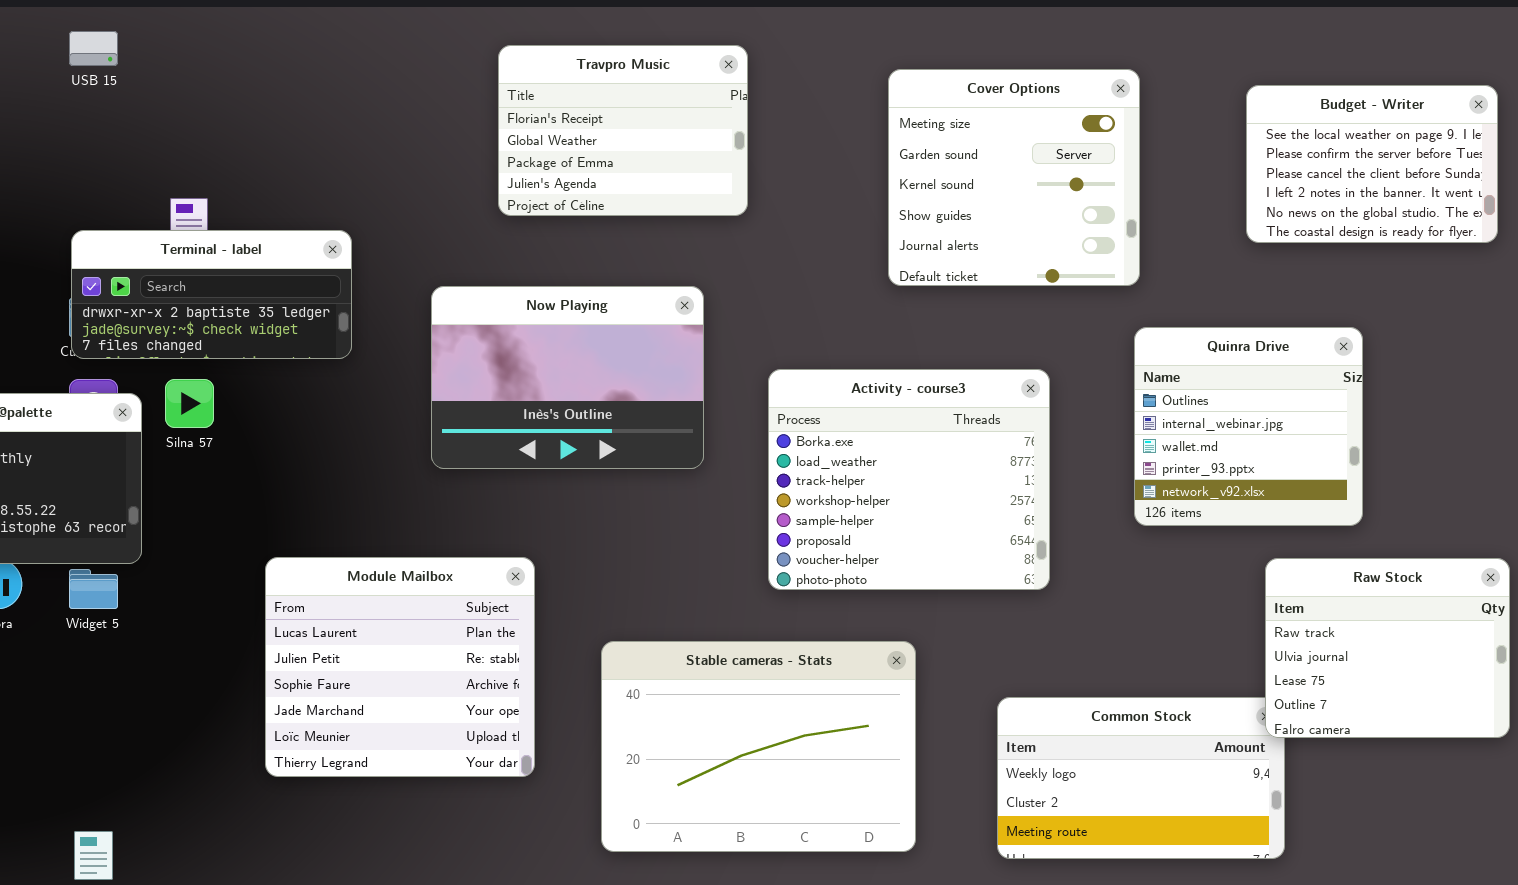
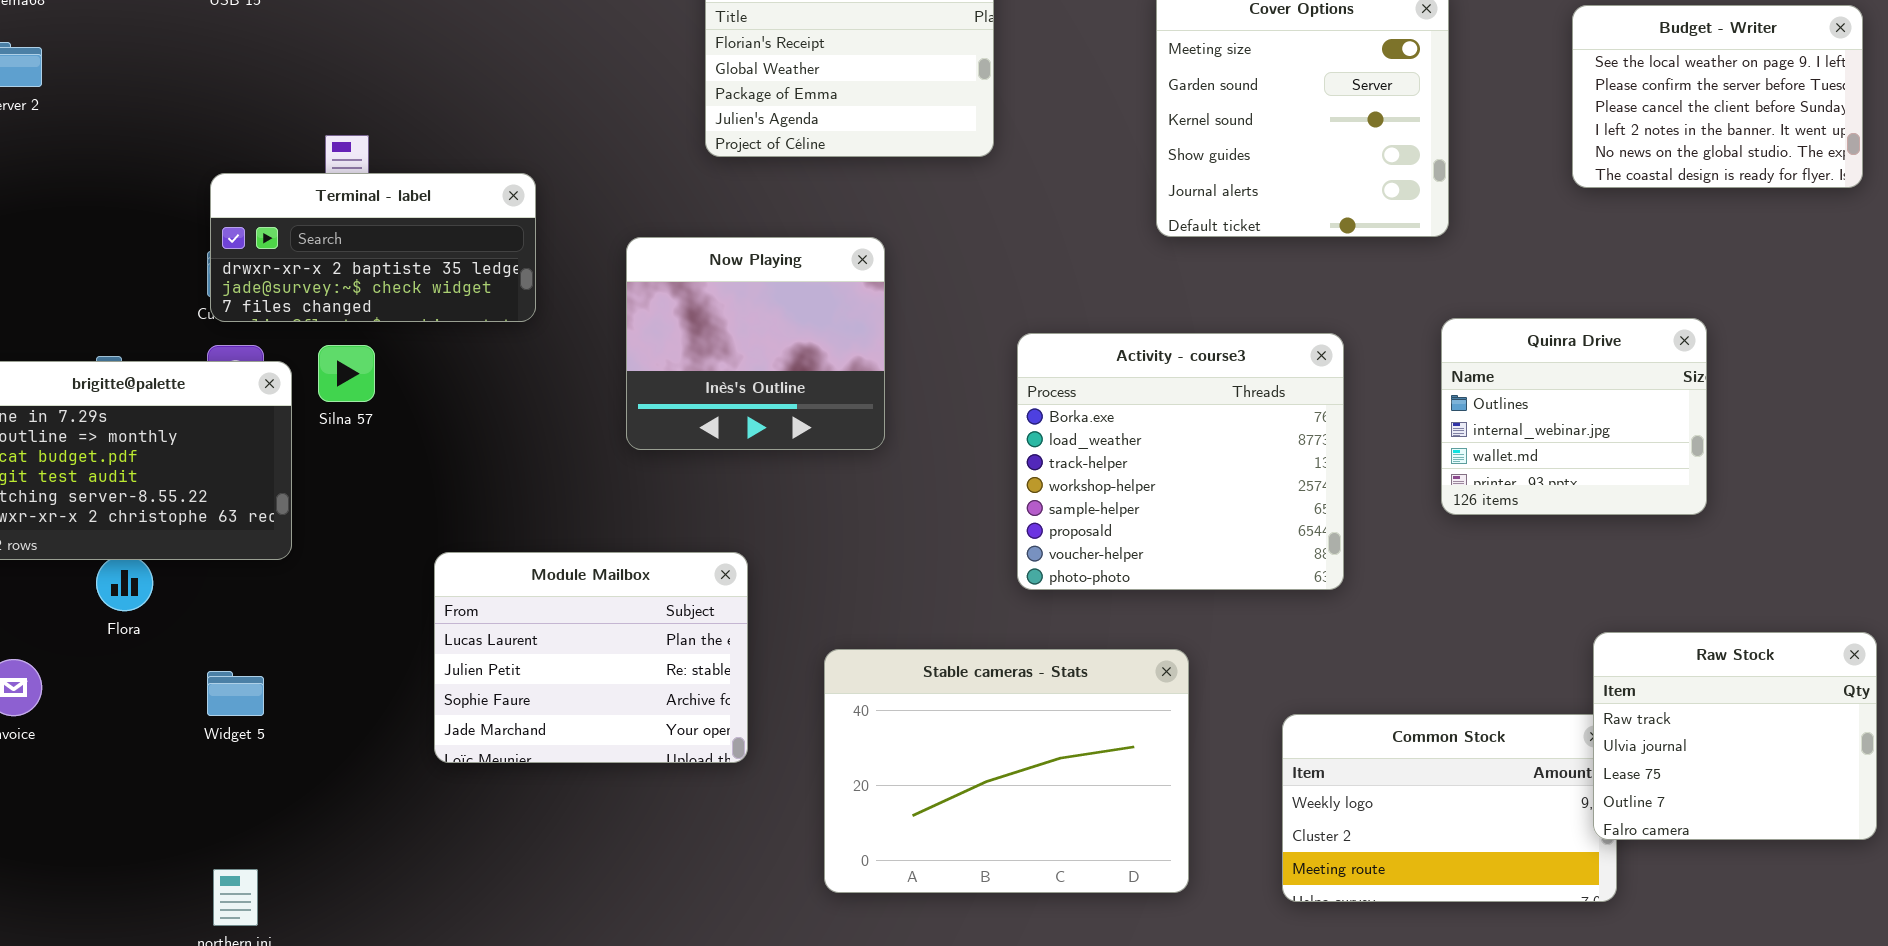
Now Playing: [431,286,704,469] -> [626,237,885,450], resized
Quinra Drive: [1134,327,1363,526] -> [1441,318,1707,515], resized
Module Mailbox: [265,557,535,777] -> [434,552,748,763], resized
Raw Stock: [1265,558,1510,738] -> [1593,632,1877,840], moved
Widget 5: [69,569,118,609] -> [207,671,264,716], moved

